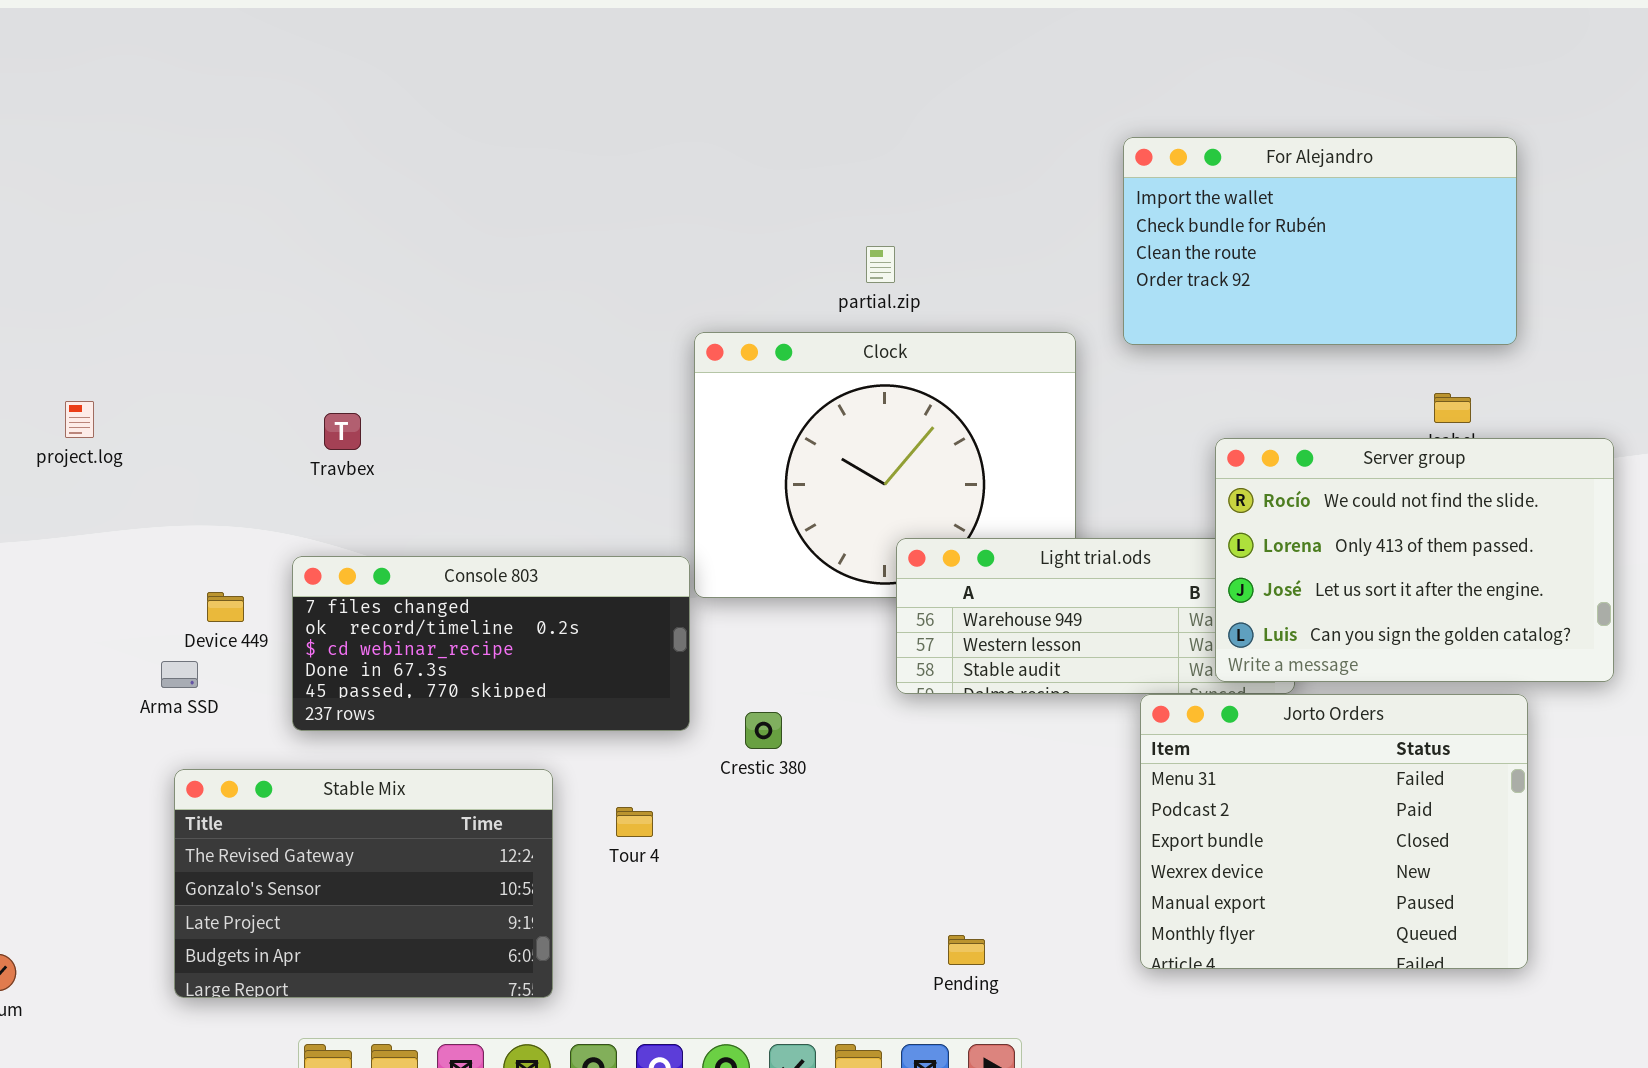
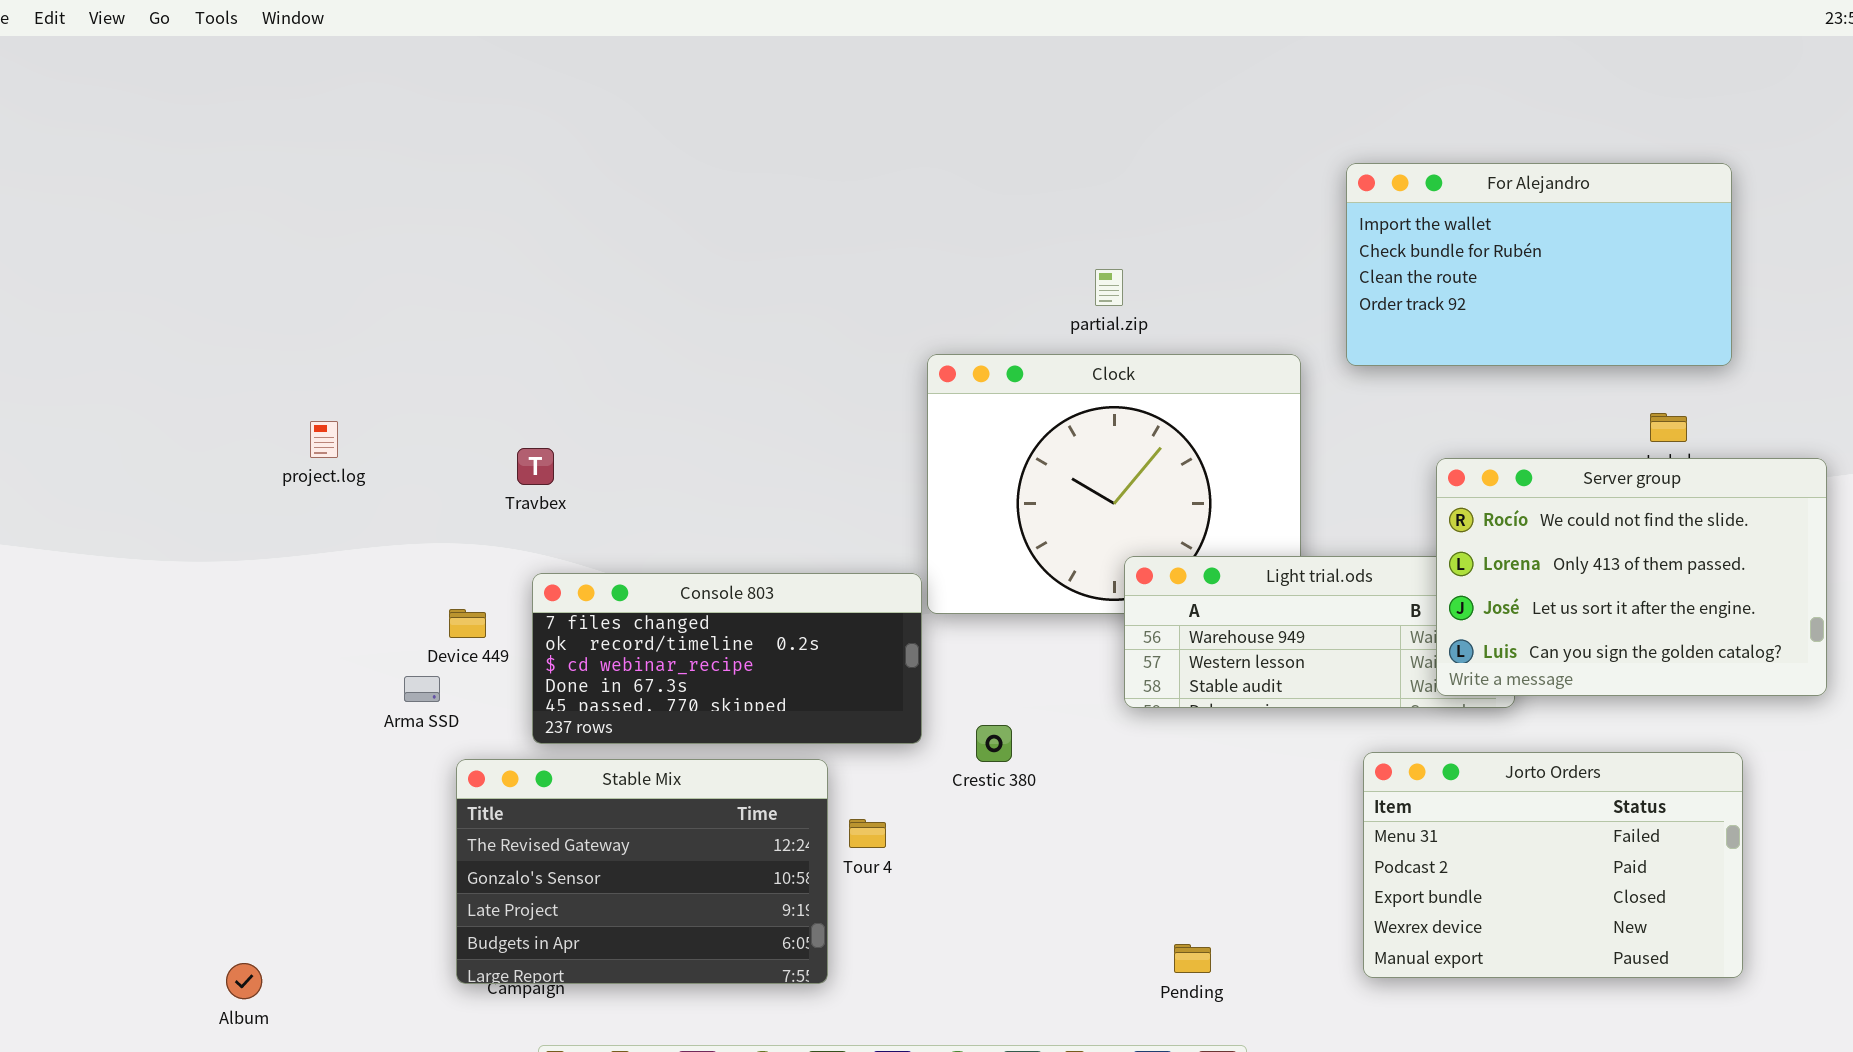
Travbex: [324,413,361,450] -> [517,448,554,485], moved
Jorto Orders: [1140,694,1528,969] -> [1363,752,1743,978], resized
Stable Mix: [174,769,553,998] -> [456,759,828,984], moved

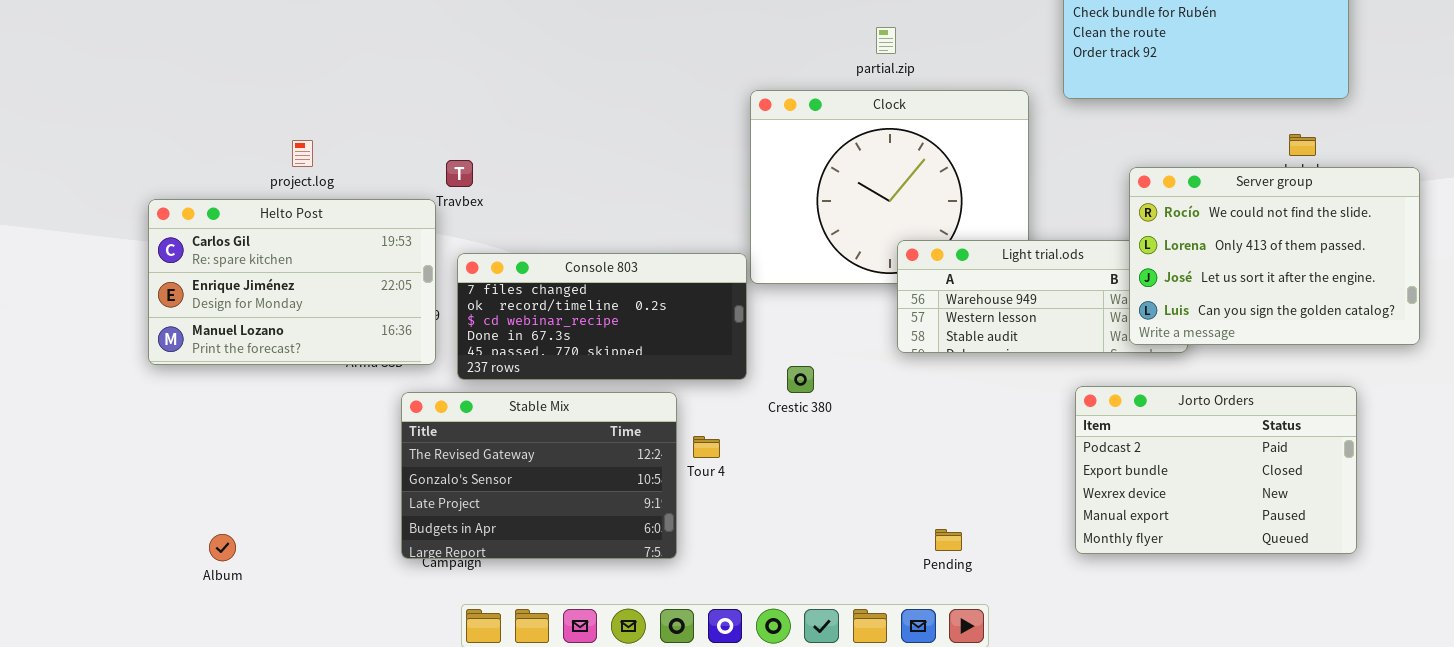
Helto Post: none -> [148,199,436,365], opened
Jorto Orders: [1363,752,1743,978] -> [1075,386,1357,554], scrolled down 1 row
Album: [226,963,262,999] -> [209,534,236,561], moved

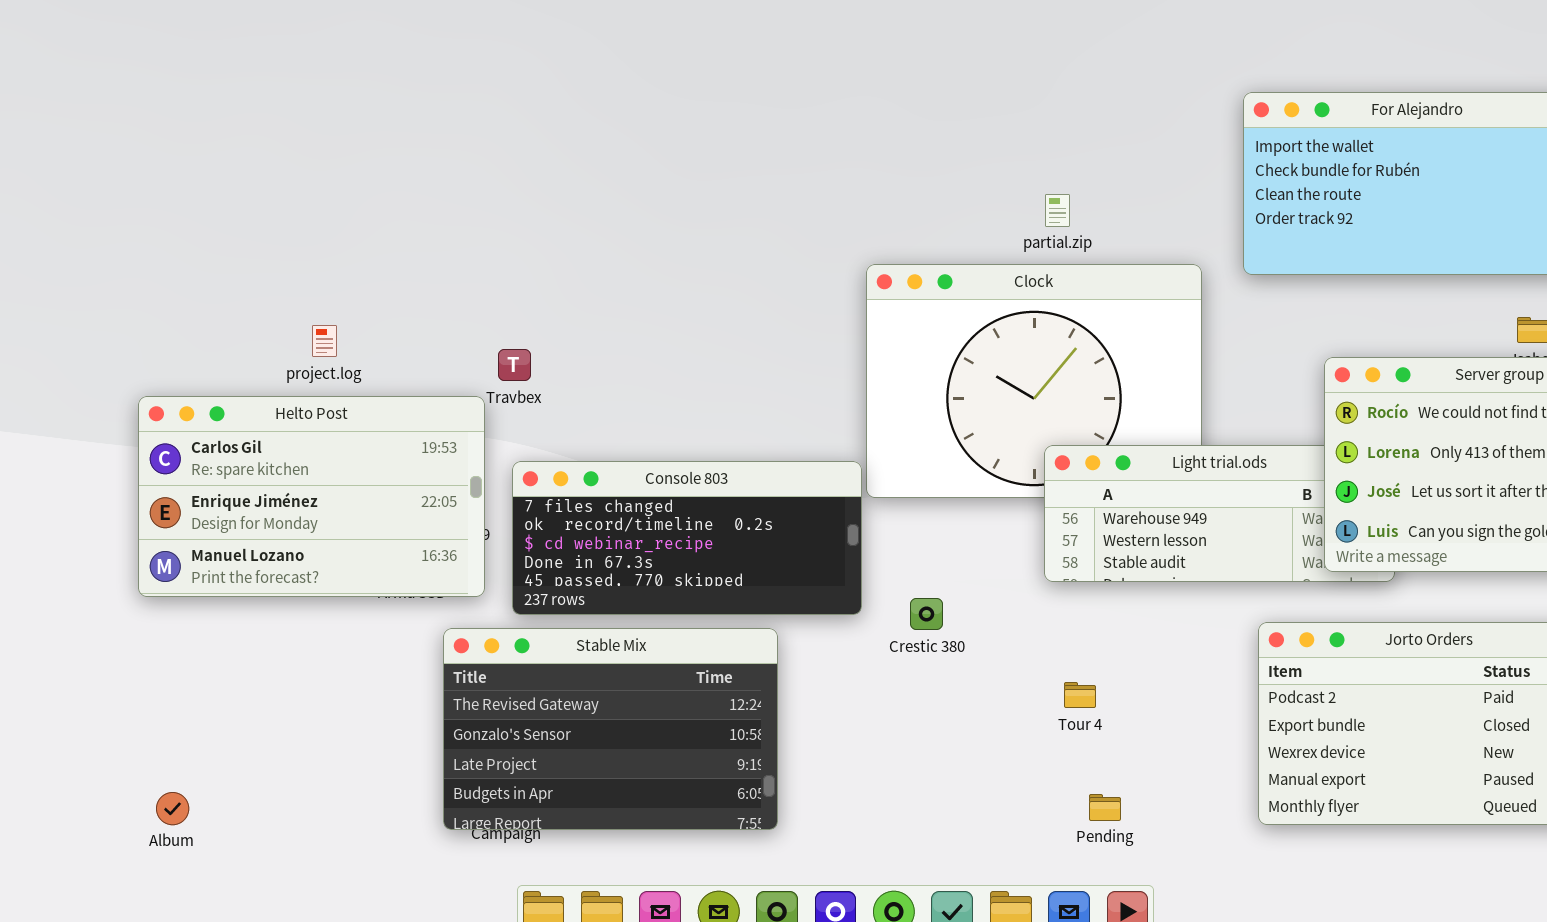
partial.zip: [876,27,896,54] -> [1045,194,1070,227], moved
Tour 4: [693,436,720,458] -> [1064,682,1096,708], moved
Album: [209,534,236,561] -> [156,792,189,825], moved

